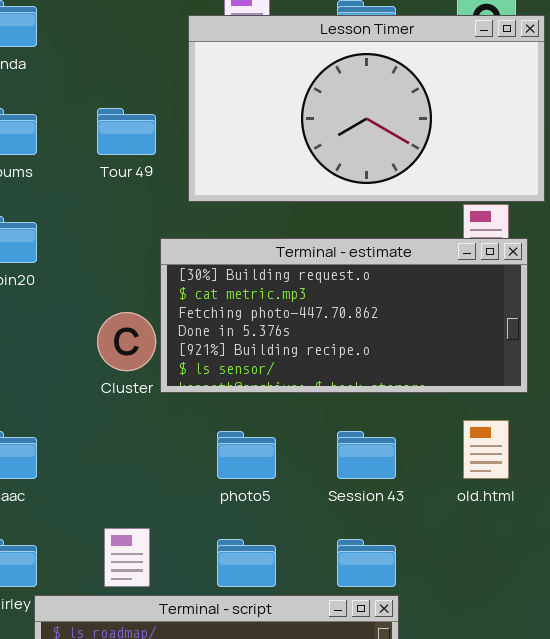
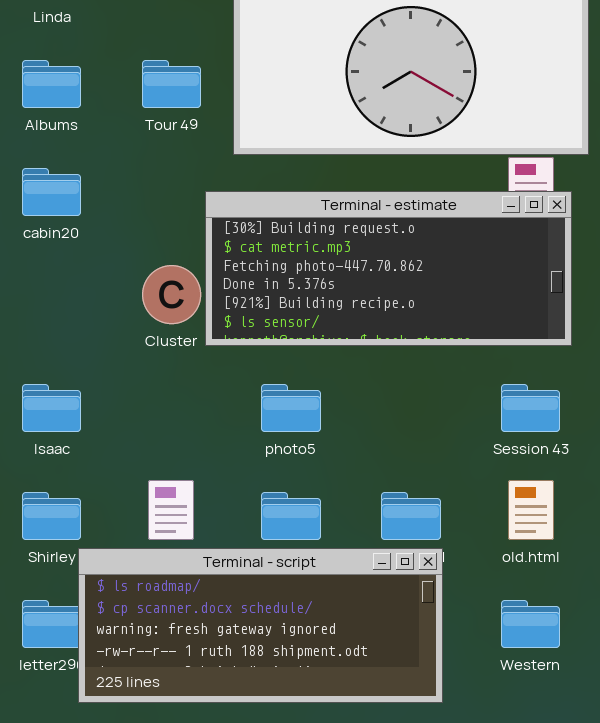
old.html: [463,420,509,479] -> [508,480,554,540], moved
Session 43: [337,431,396,479] -> [501,384,560,432], moved

